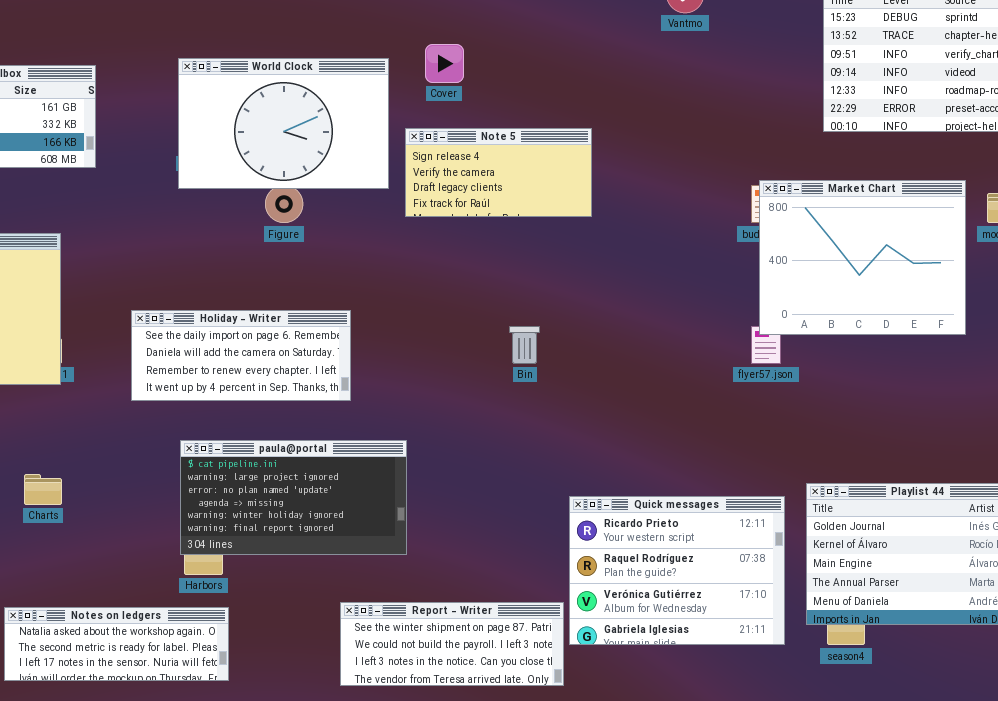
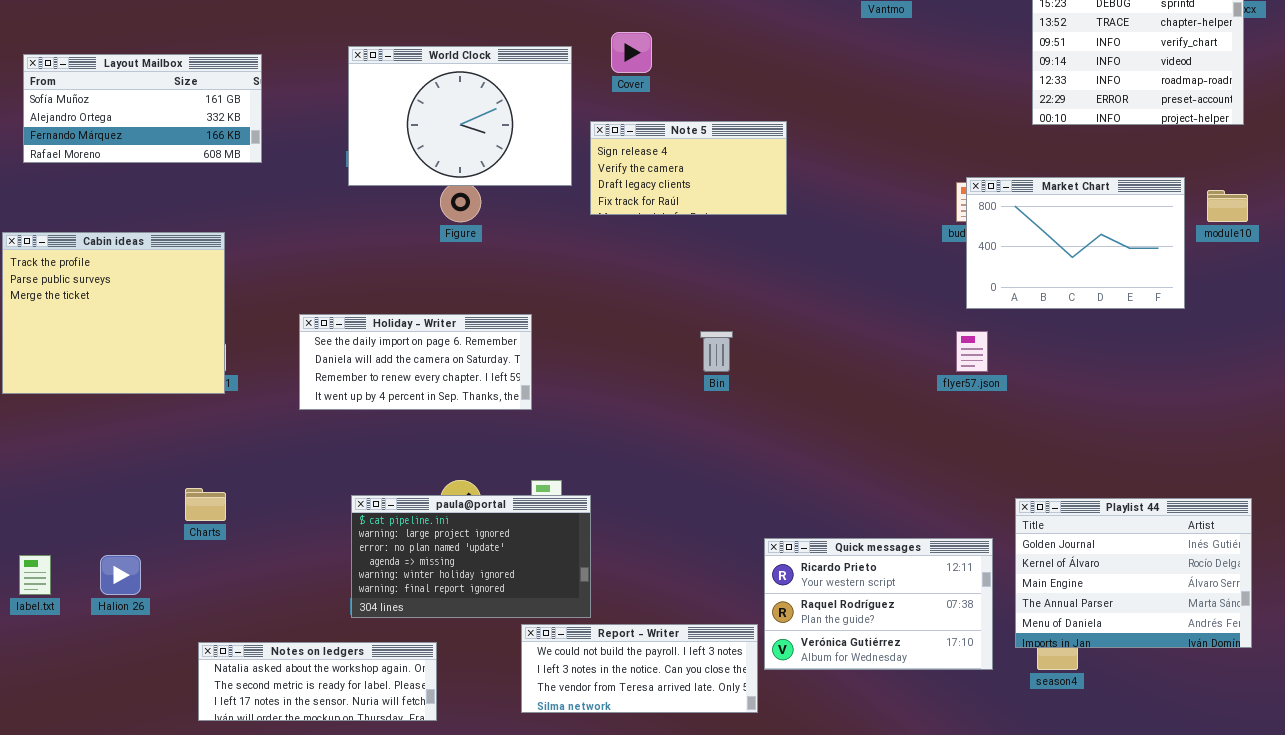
Market Chart: [759,180,966,335] -> [966,177,1185,309], resized
paula@portal: [180,440,407,555] -> [351,495,591,618], moved
Quick messages: [569,496,785,645] -> [764,538,993,670], resized
Report - Writer: [340,602,564,686] -> [521,624,758,713], scrolled down 1 row
Notes on ledgers: [4,607,229,681] -> [198,642,437,721], moved

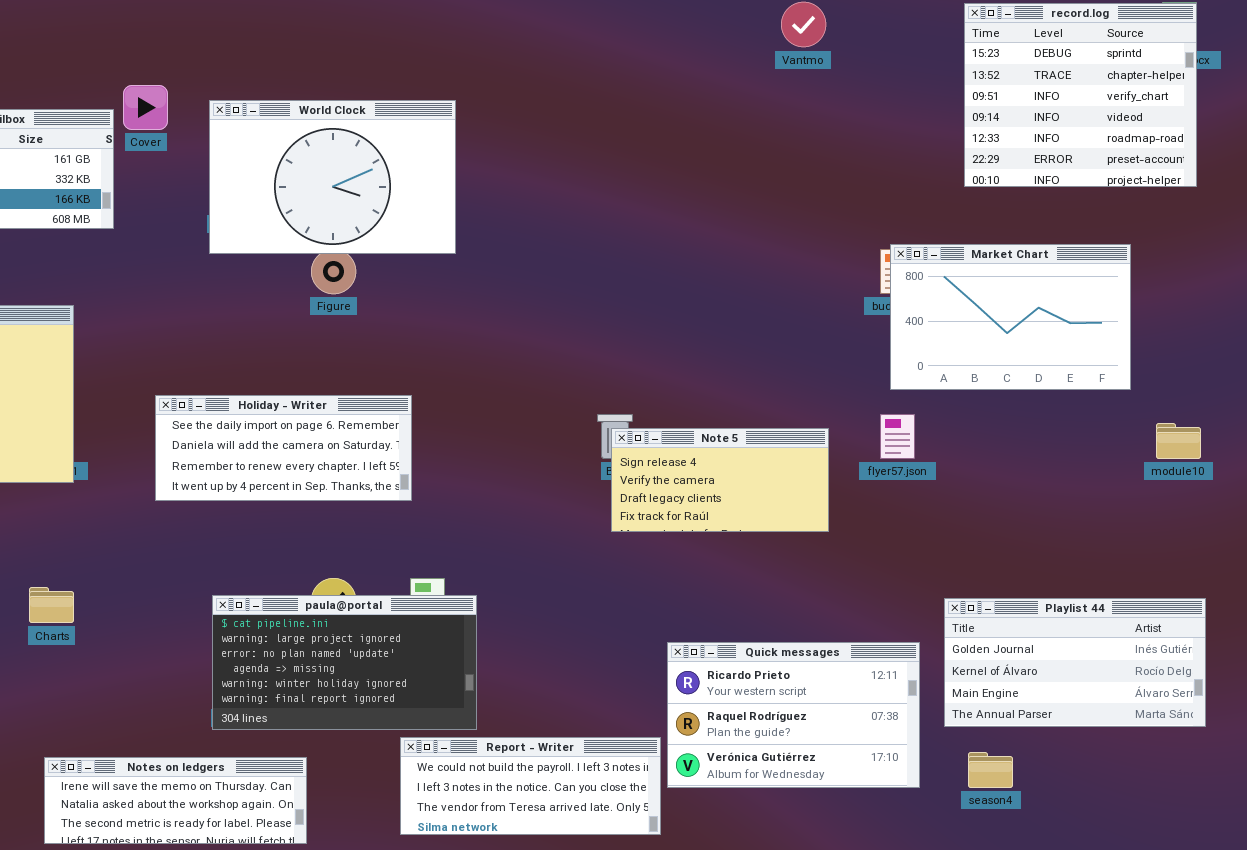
Cover: [611,32,652,73] -> [123,85,168,130], moved
Note 5: [590,121,787,215] -> [611,428,829,532], moved
module10: [1207,190,1248,222] -> [1156,423,1201,459], moved
Playlist 44: [1015,498,1252,648] -> [944,598,1206,727], resized
Notes on ledgers: [198,642,437,721] -> [44,757,307,844], scrolled up 1 row

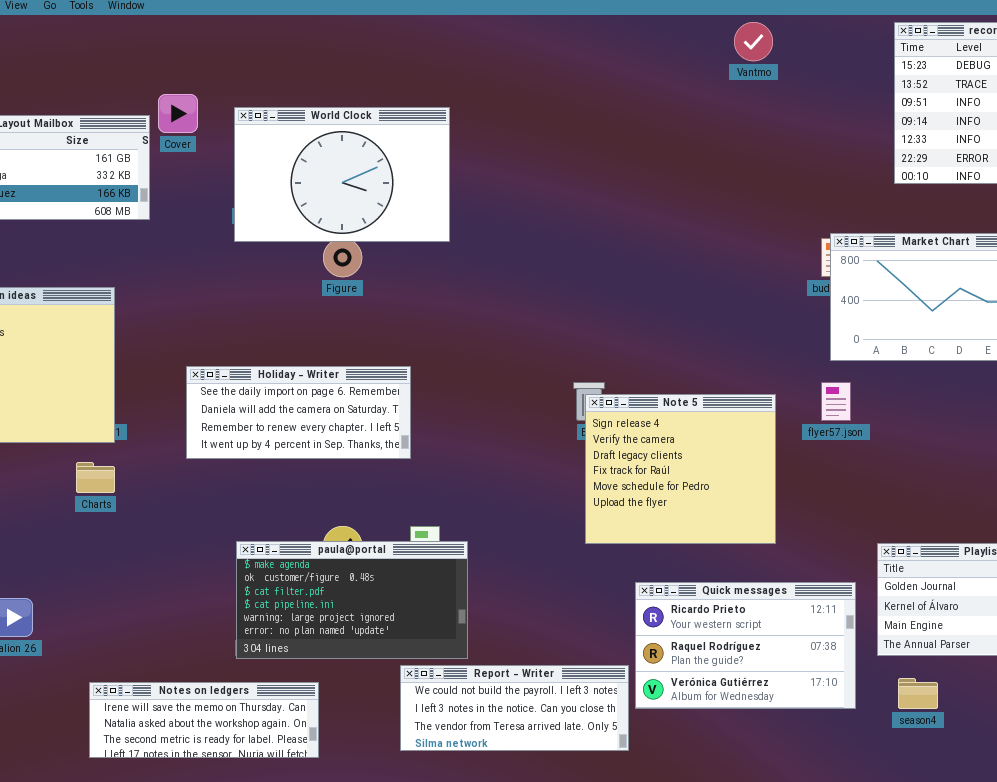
Note 5: [611,428,829,532] -> [585,394,776,544], resized
Charts: [29,587,74,623] -> [76,462,115,493], moved
paula@portal: [212,595,477,730] -> [236,541,468,659], scrolled up 3 rows

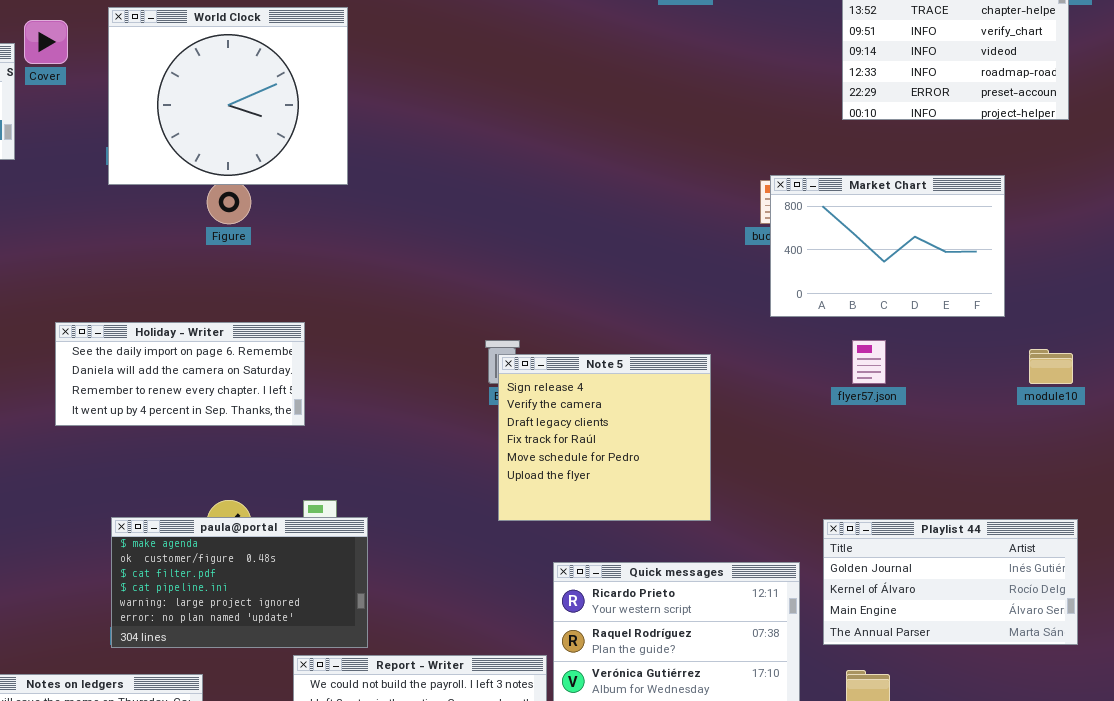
World Clock: [234,107,450,242] -> [108,7,348,185], resized
flyer57.json: [821,382,851,421] -> [852,340,886,384], moved

